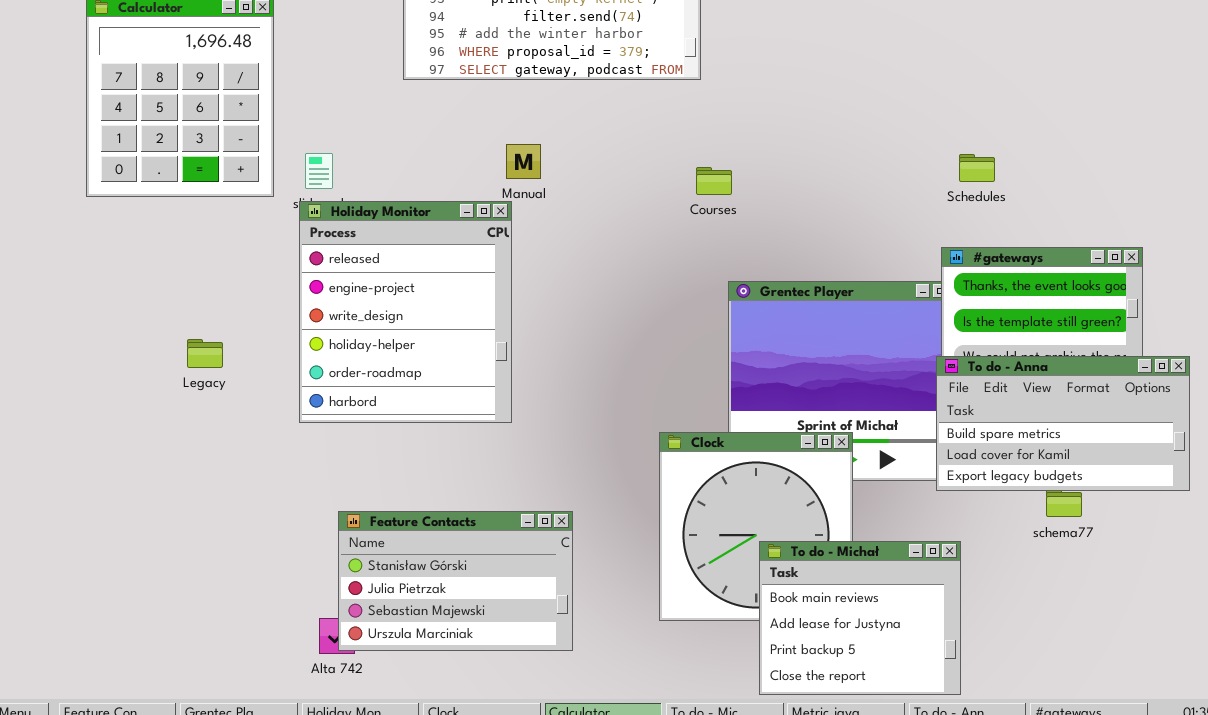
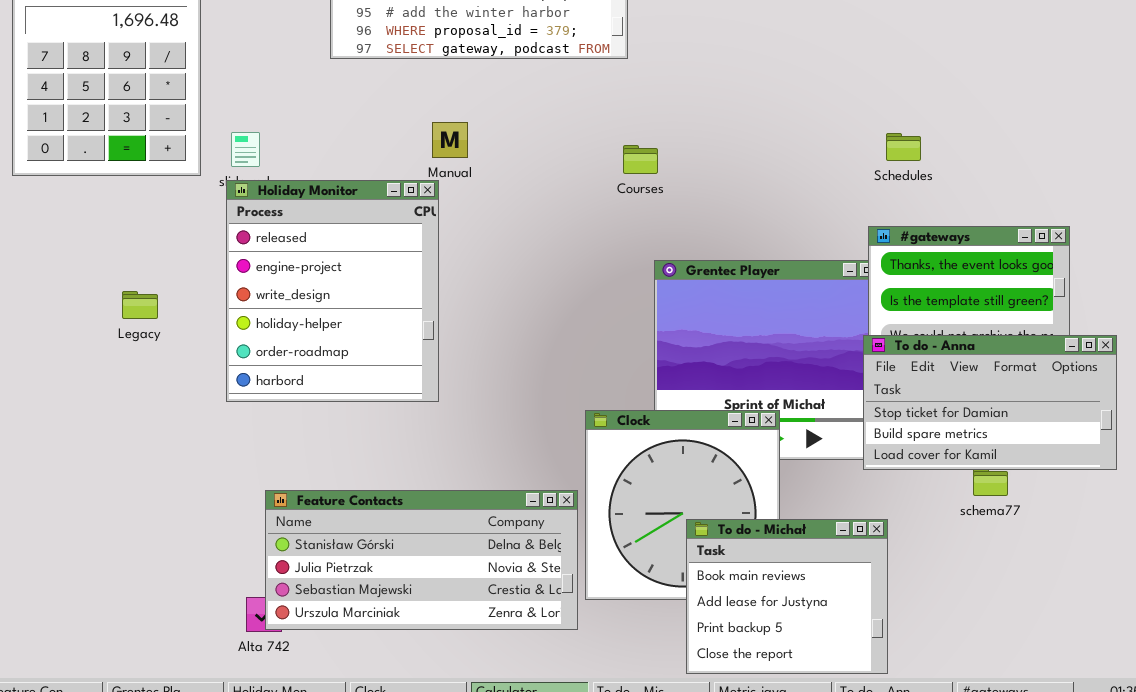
Legacy: [187,339,223,368] -> [122,291,158,319], moved
To do - Anna: [936,356,1190,491] -> [863,335,1117,470], scrolled up 1 row
Feature Contacts: [338,511,573,651] -> [265,490,578,630], resized

